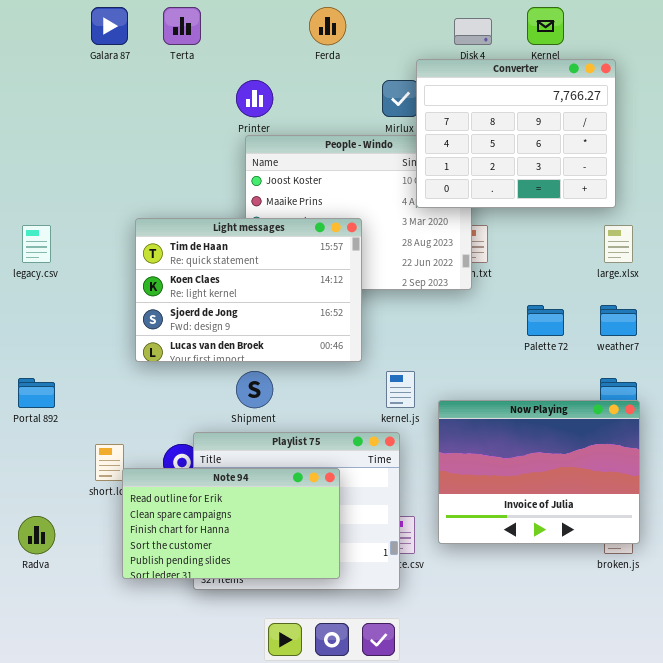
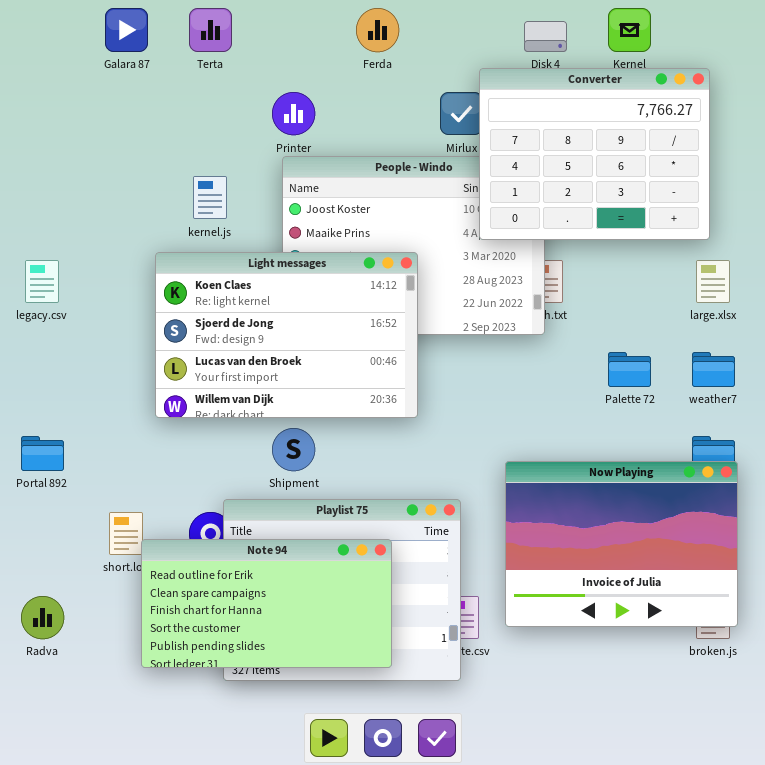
Light messages: [135,218,362,362] -> [155,252,418,418], scrolled down 1 row
kernel.js: [386,371,415,408] -> [193,176,227,219], moved

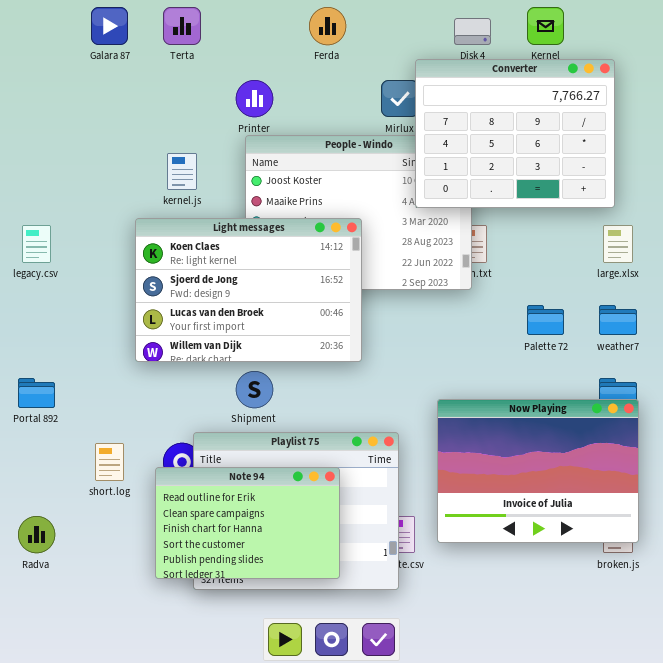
Note 94: [141,539,392,668] -> [155,467,340,579], resized

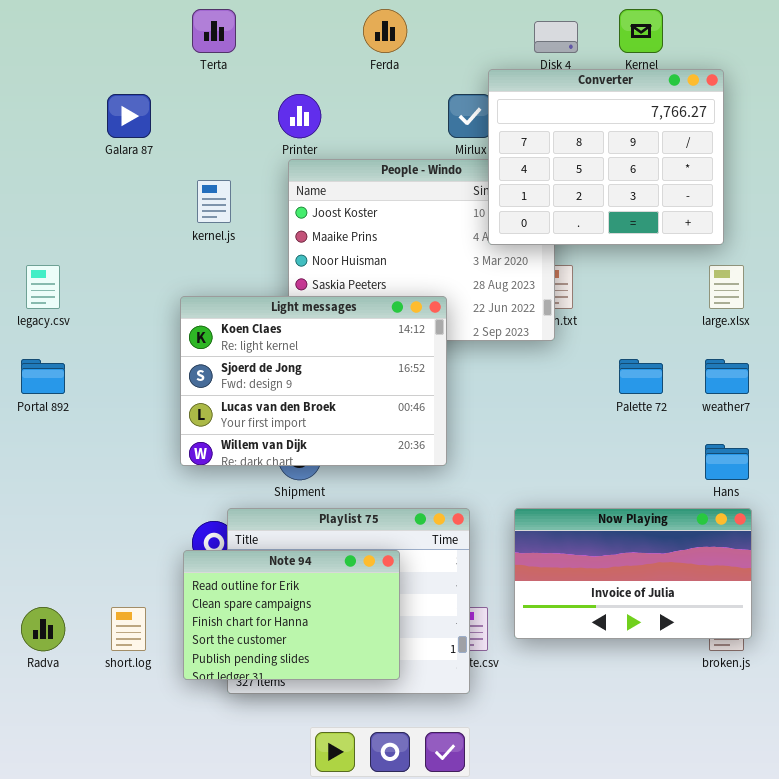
Galara 87: [91,7,128,45] -> [107,94,151,138], moved
Light messages: [135,218,362,362] -> [180,296,447,466], moved
Portal 892: [18,378,55,408] -> [21,359,65,394], moved
Now Playing: [437,399,639,543] -> [514,508,752,639], resized
short.log: [95,443,124,481] -> [111,607,146,651], moved

